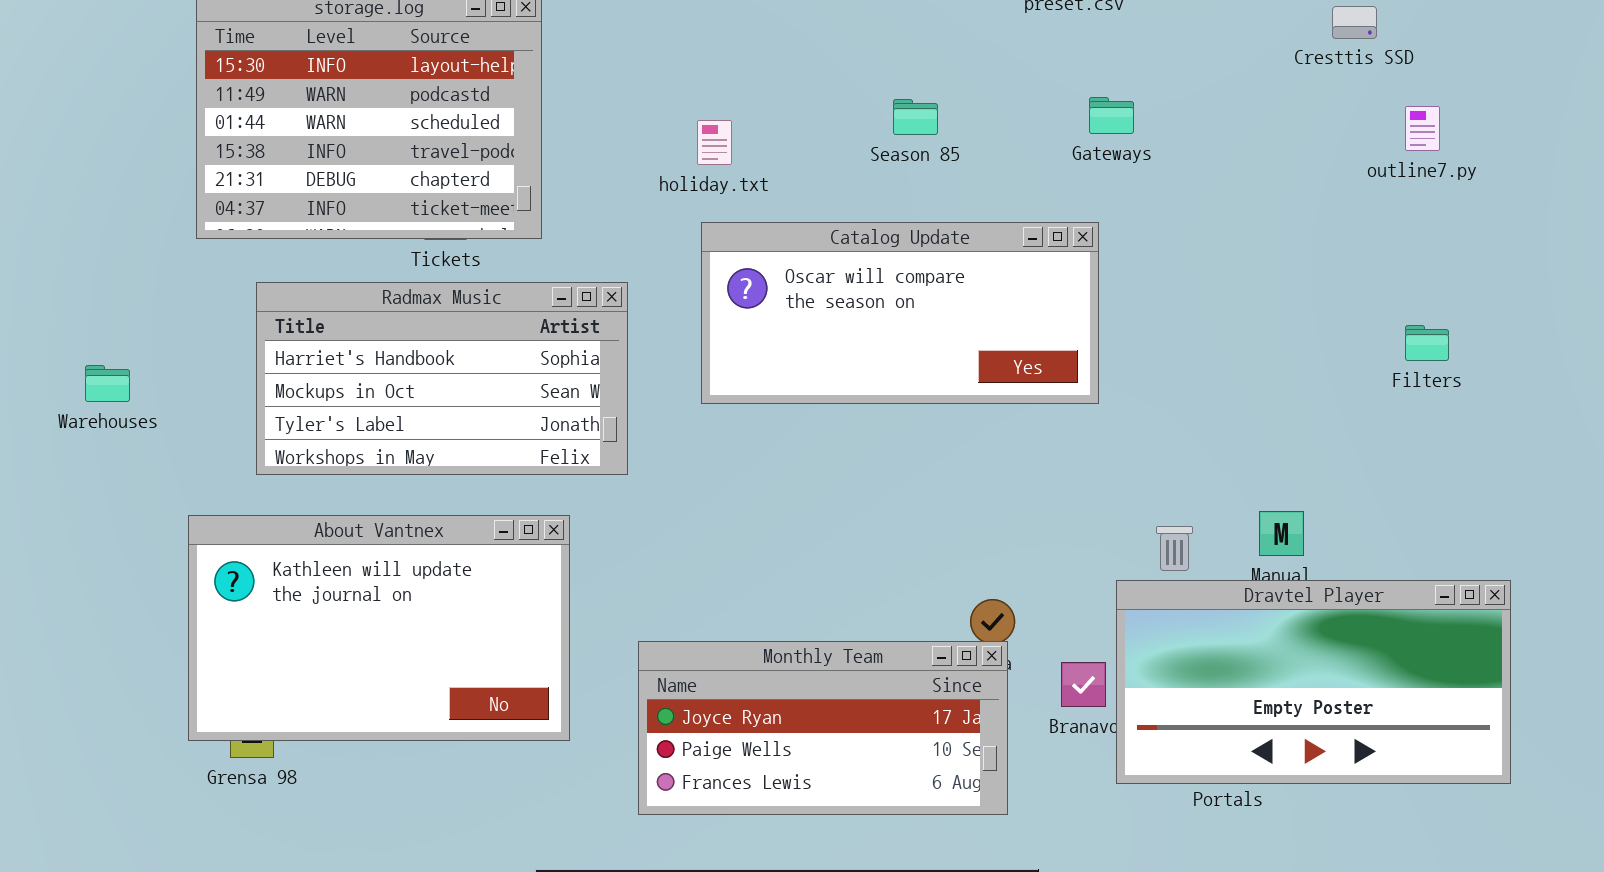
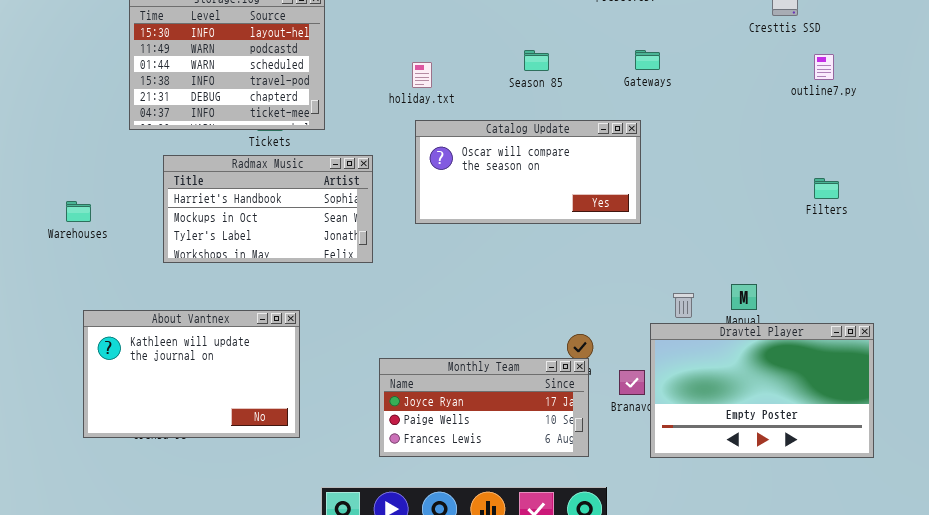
About Vantnex: [188,515,570,741] -> [83,310,300,438], moved
Dravtel Player: [1116,580,1511,784] -> [650,323,874,458], resized

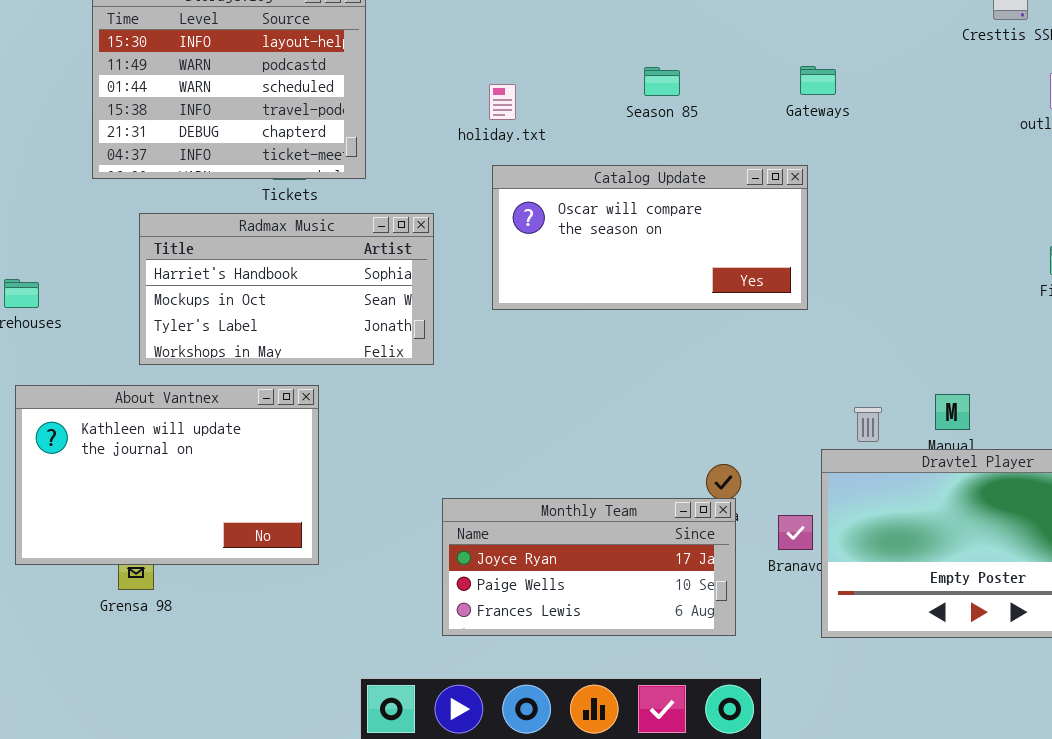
About Vantnex: [83,310,300,438] -> [15,385,319,565], moved

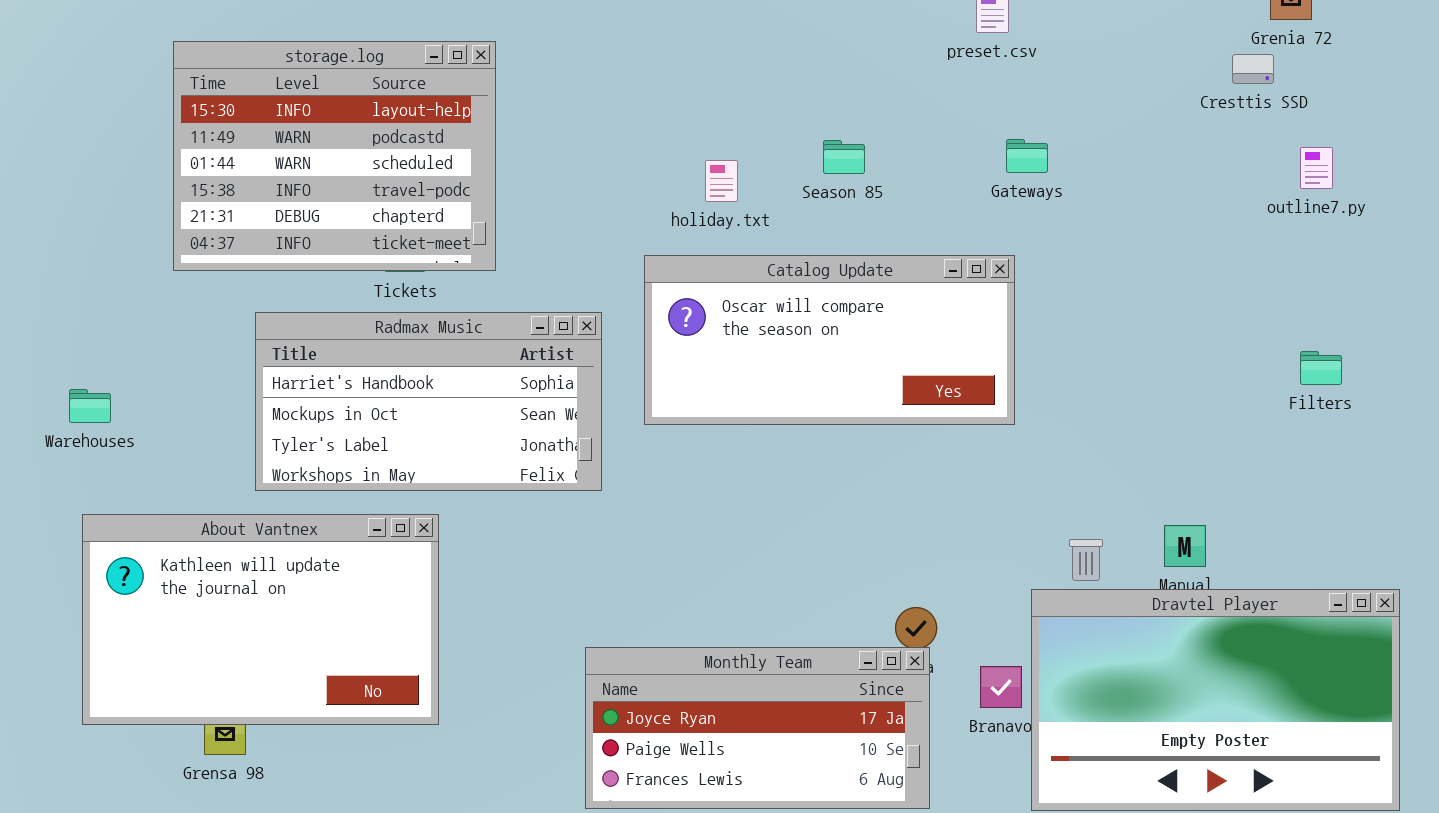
holiday.txt: [489,84,516,120] -> [705,160,738,202], moved
Radmax Music: [139,213,434,365] -> [255,312,602,491], moved

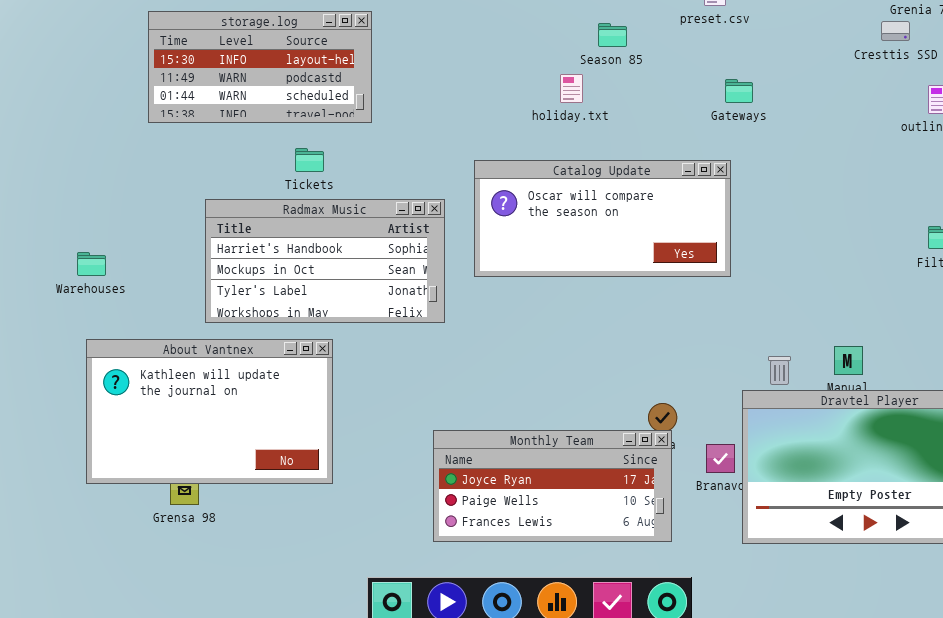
storage.log: [173,41,496,271] -> [148,11,372,123], resized
Season 85: [823,140,865,174] -> [598,23,627,47], moved
holiday.txt: [705,160,738,202] -> [560,74,583,103], moved

